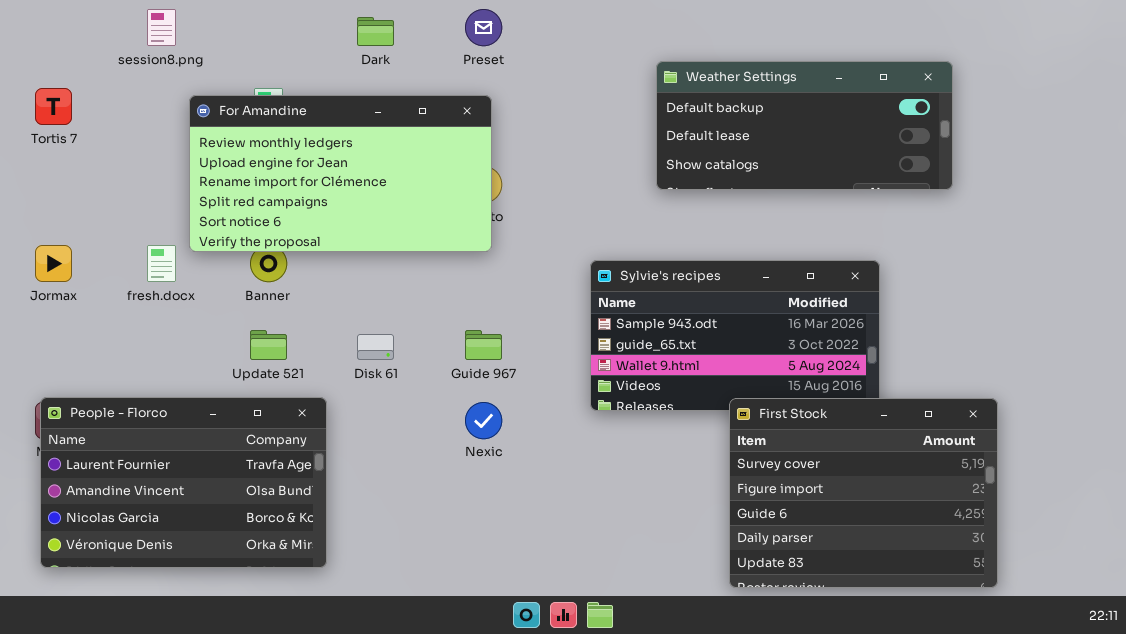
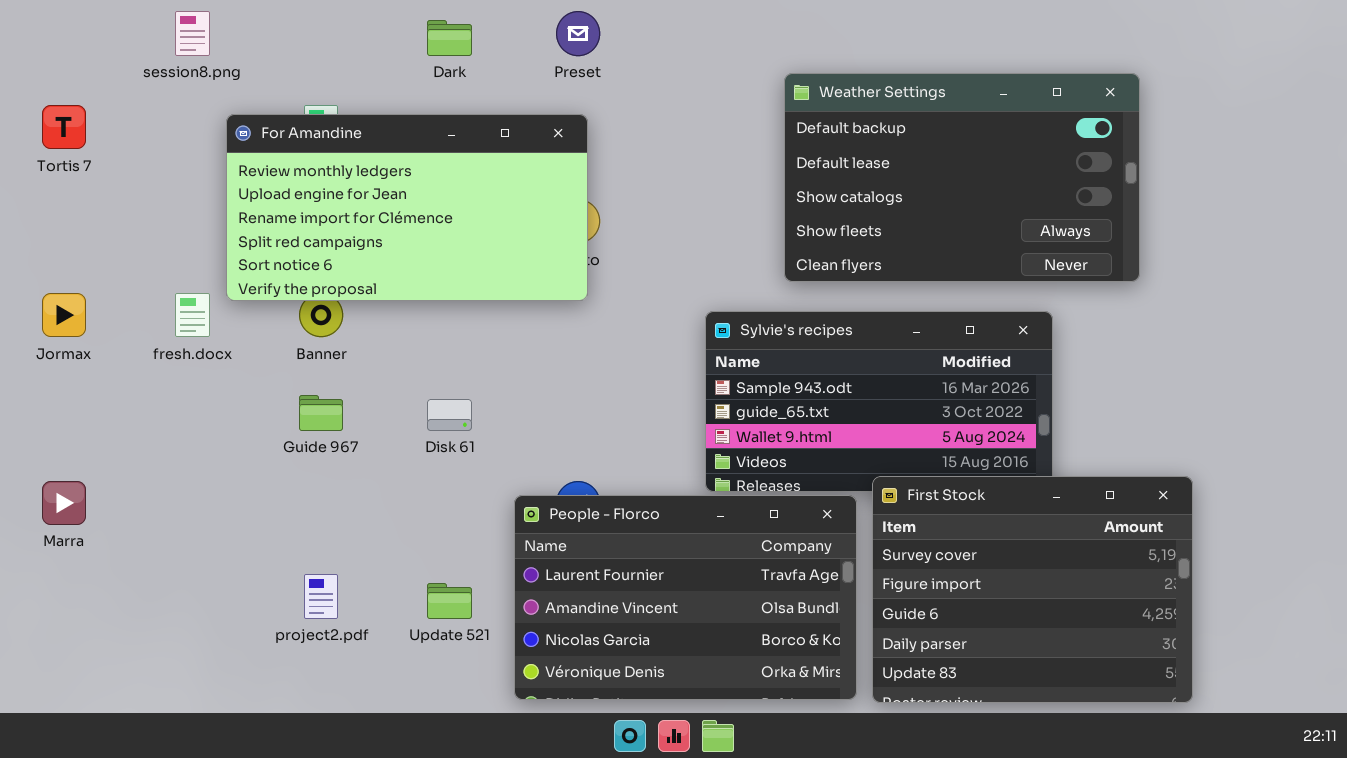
Weather Settings: [656,61,953,190] -> [784,73,1140,282], resized
Update 521: [250,330,287,360] -> [427,583,472,619], moved
Guide 967: [465,330,502,360] -> [299,395,343,431], moved
People - Florco: [40,397,327,568] -> [514,495,857,700], moved

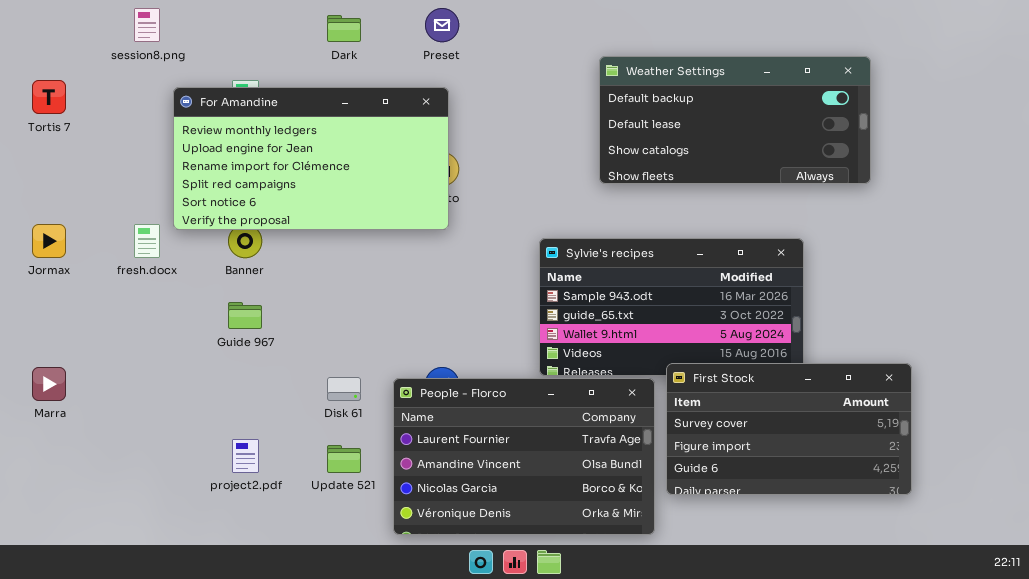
Weather Settings: [784,73,1140,282] -> [599,56,871,184], resized
Disk 61: [427,399,472,431] -> [327,377,361,401], moved
First Stock: [872,476,1193,703] -> [666,363,912,495], resized

